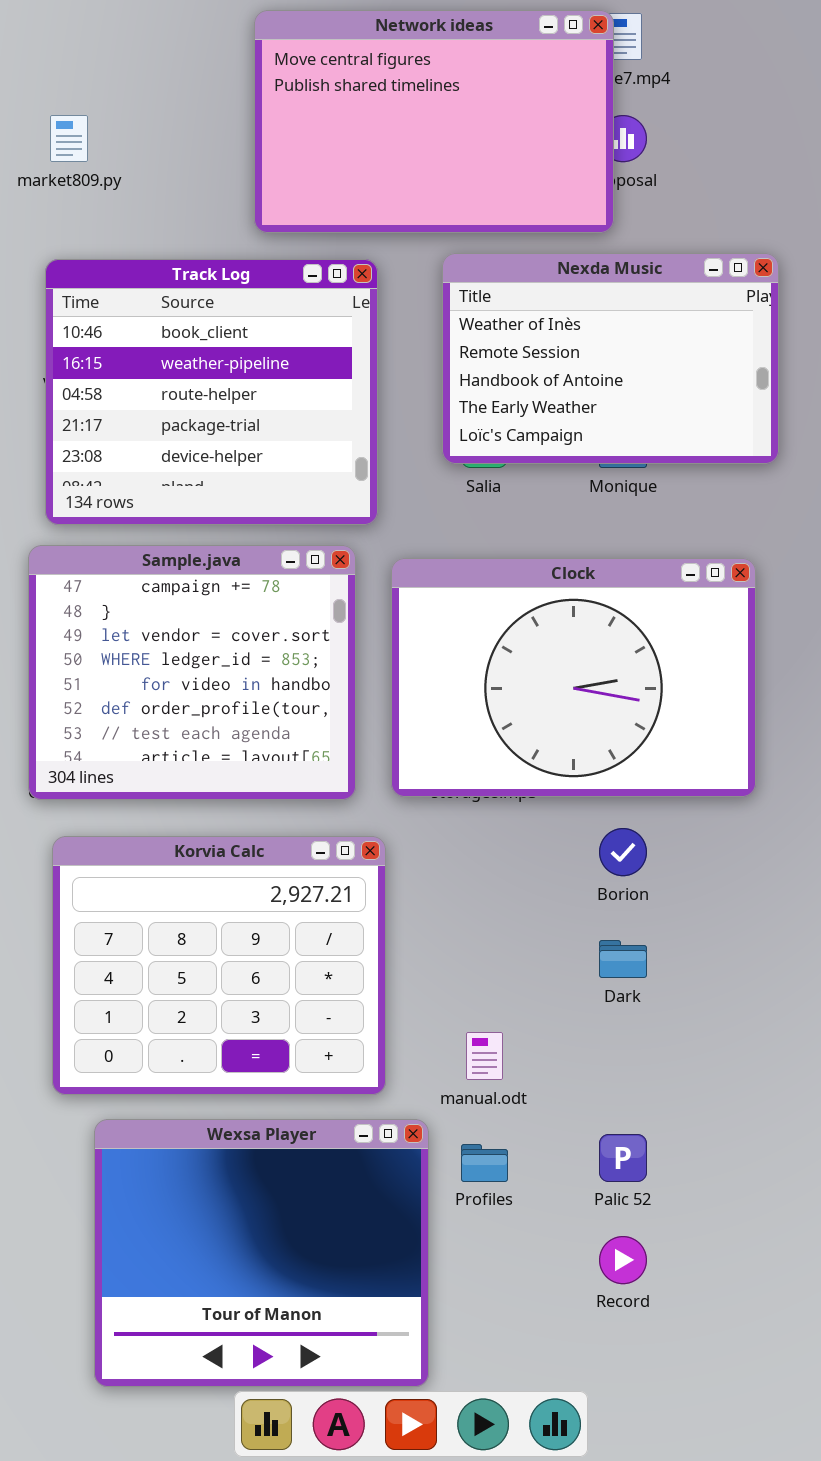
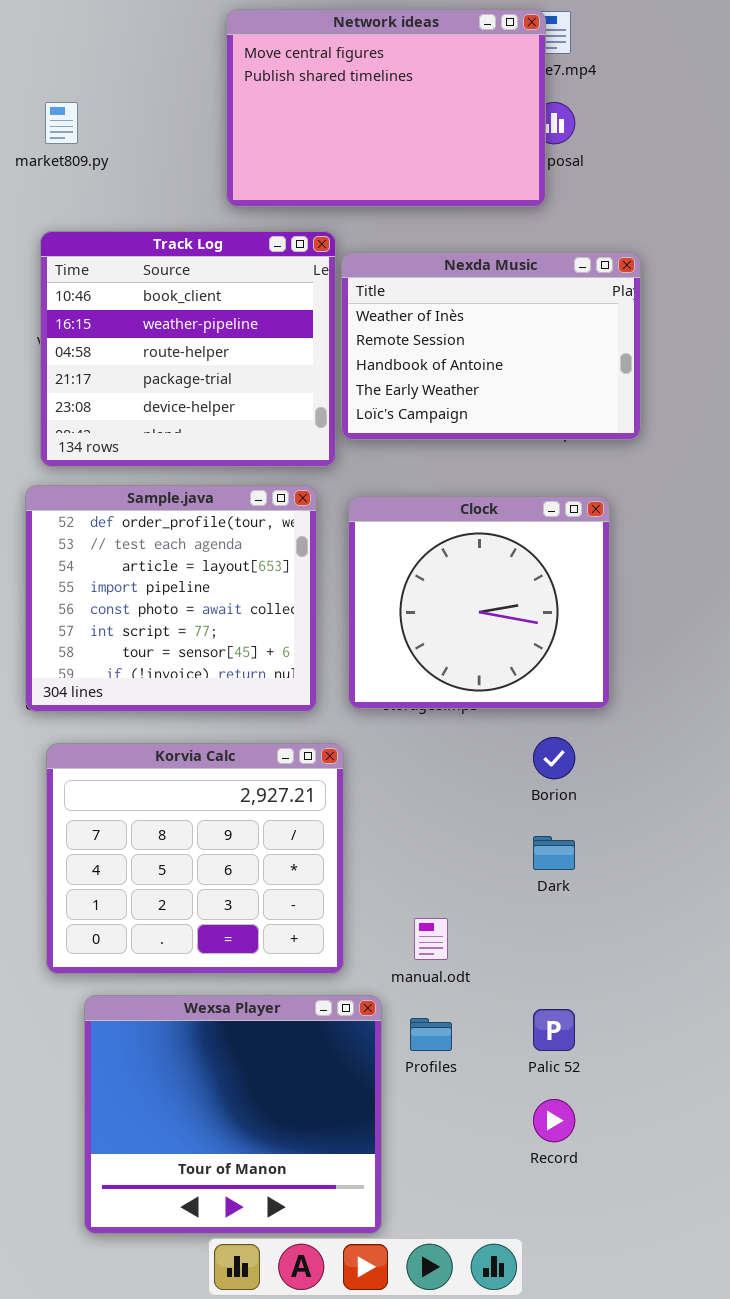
Nexda Music: [442,253,779,464] -> [341,252,641,440], moved
Sample.java: [28,545,356,800] -> [25,485,317,712], scrolled down 5 rows
Clock: [391,558,756,797] -> [348,496,610,709], resized

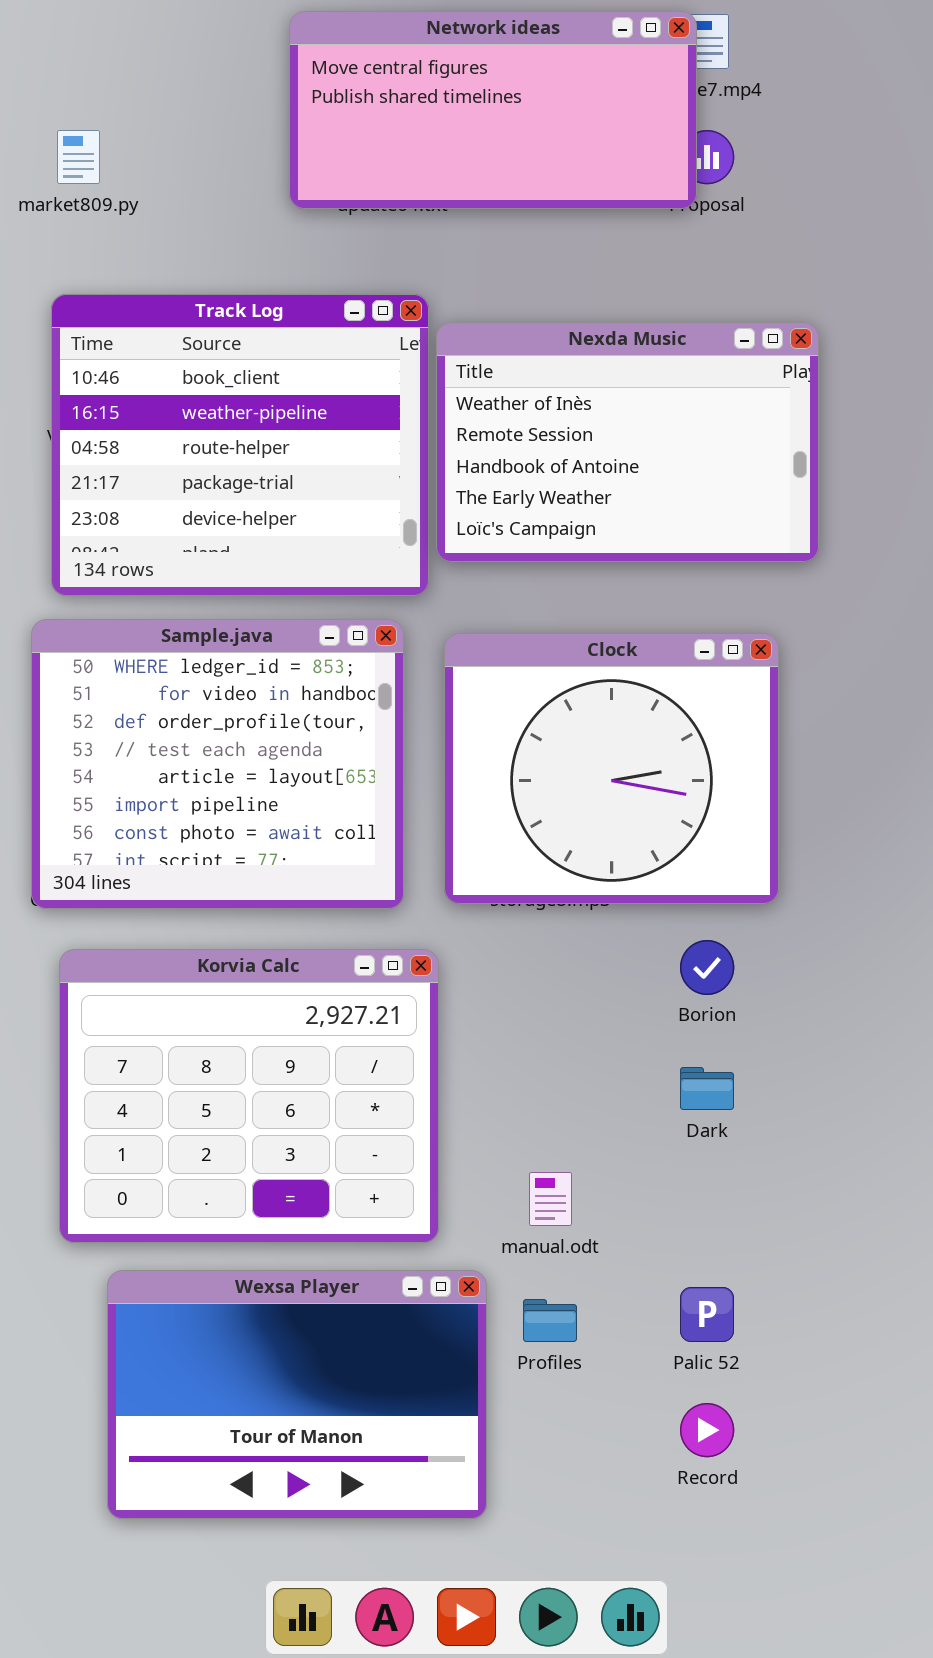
Network ideas: [226,9,546,207] -> [289,11,697,209], resized
Sample.java: [25,485,317,712] -> [31,619,404,909], scrolled up 2 rows
Wexsa Player: [84,995,382,1234] -> [107,1270,487,1519], resized

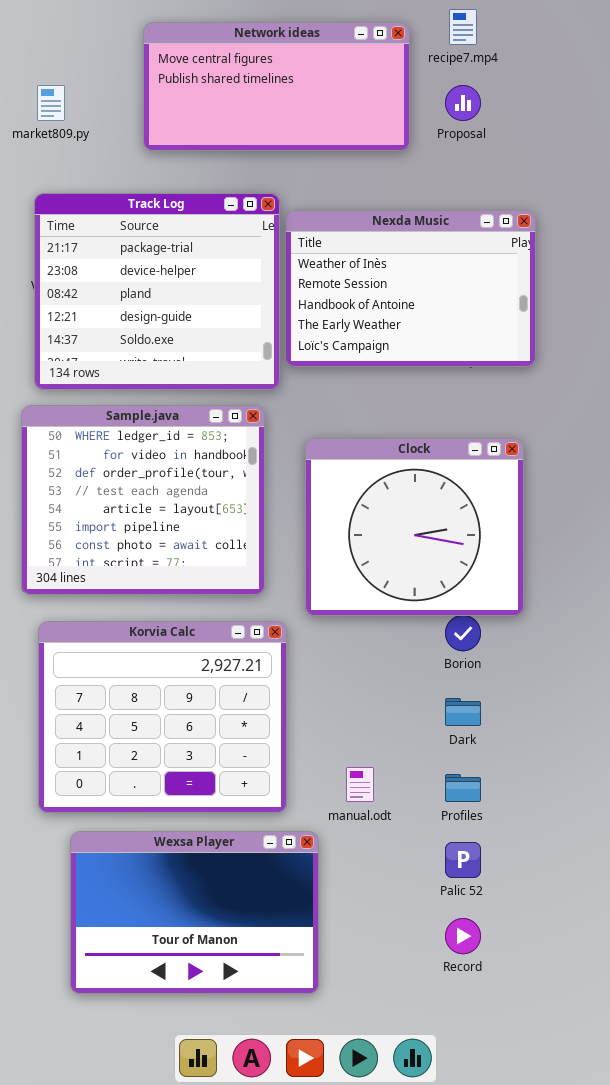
Network ideas: [289,11,697,209] -> [143,22,410,151], moved
Track Log: [51,294,429,596] -> [34,193,280,390], scrolled down 3 rows
Clock: [444,633,779,904] -> [305,438,524,616], moved
Profiles: [523,1299,577,1342] -> [445,774,481,802], moved

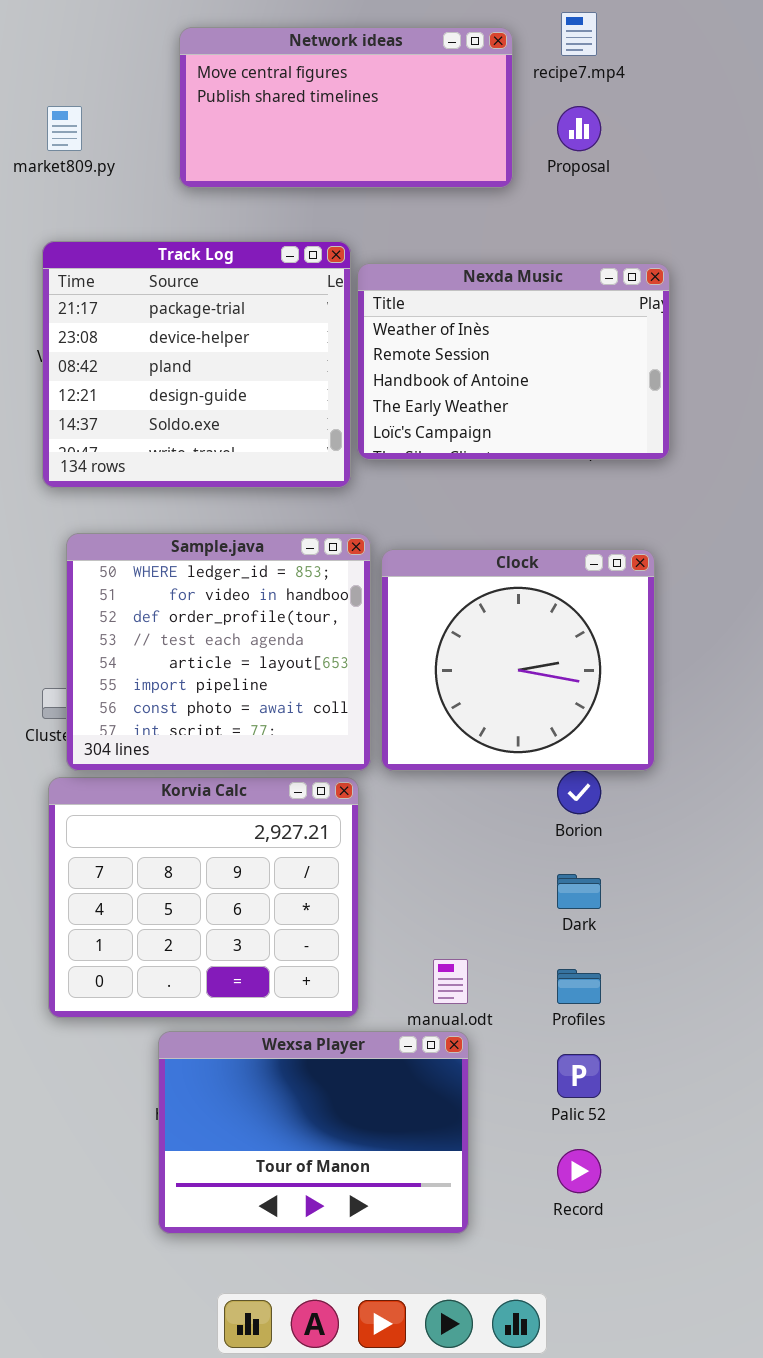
Sample.java: [21,405,265,595] -> [66,533,371,771], moved
Wexsa Player: [70,831,319,994] -> [158,1031,469,1234], moved

